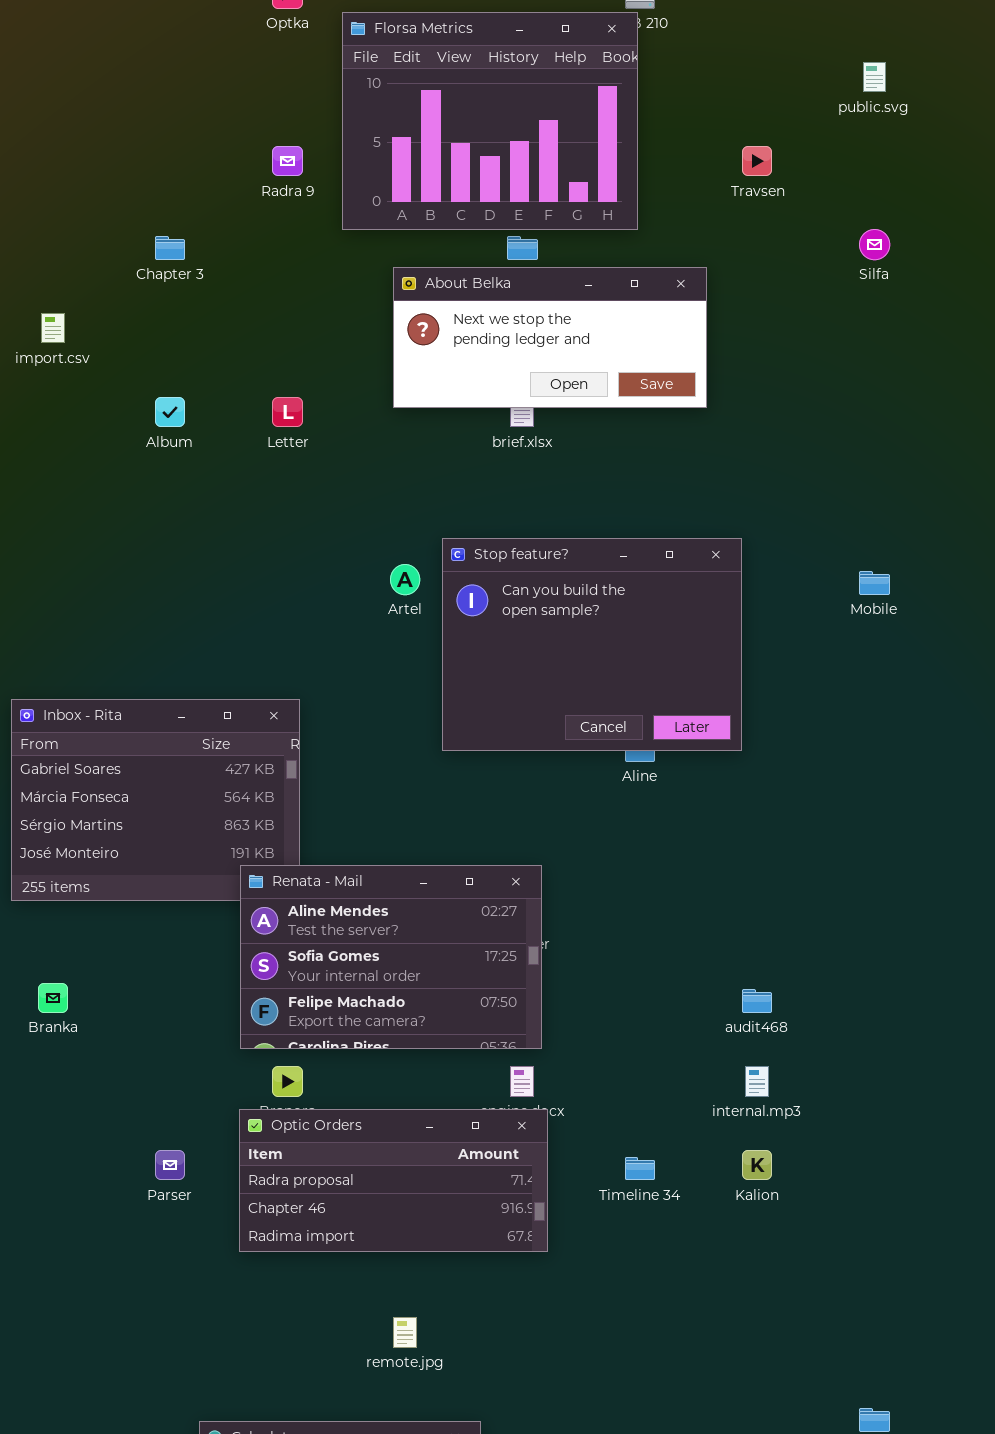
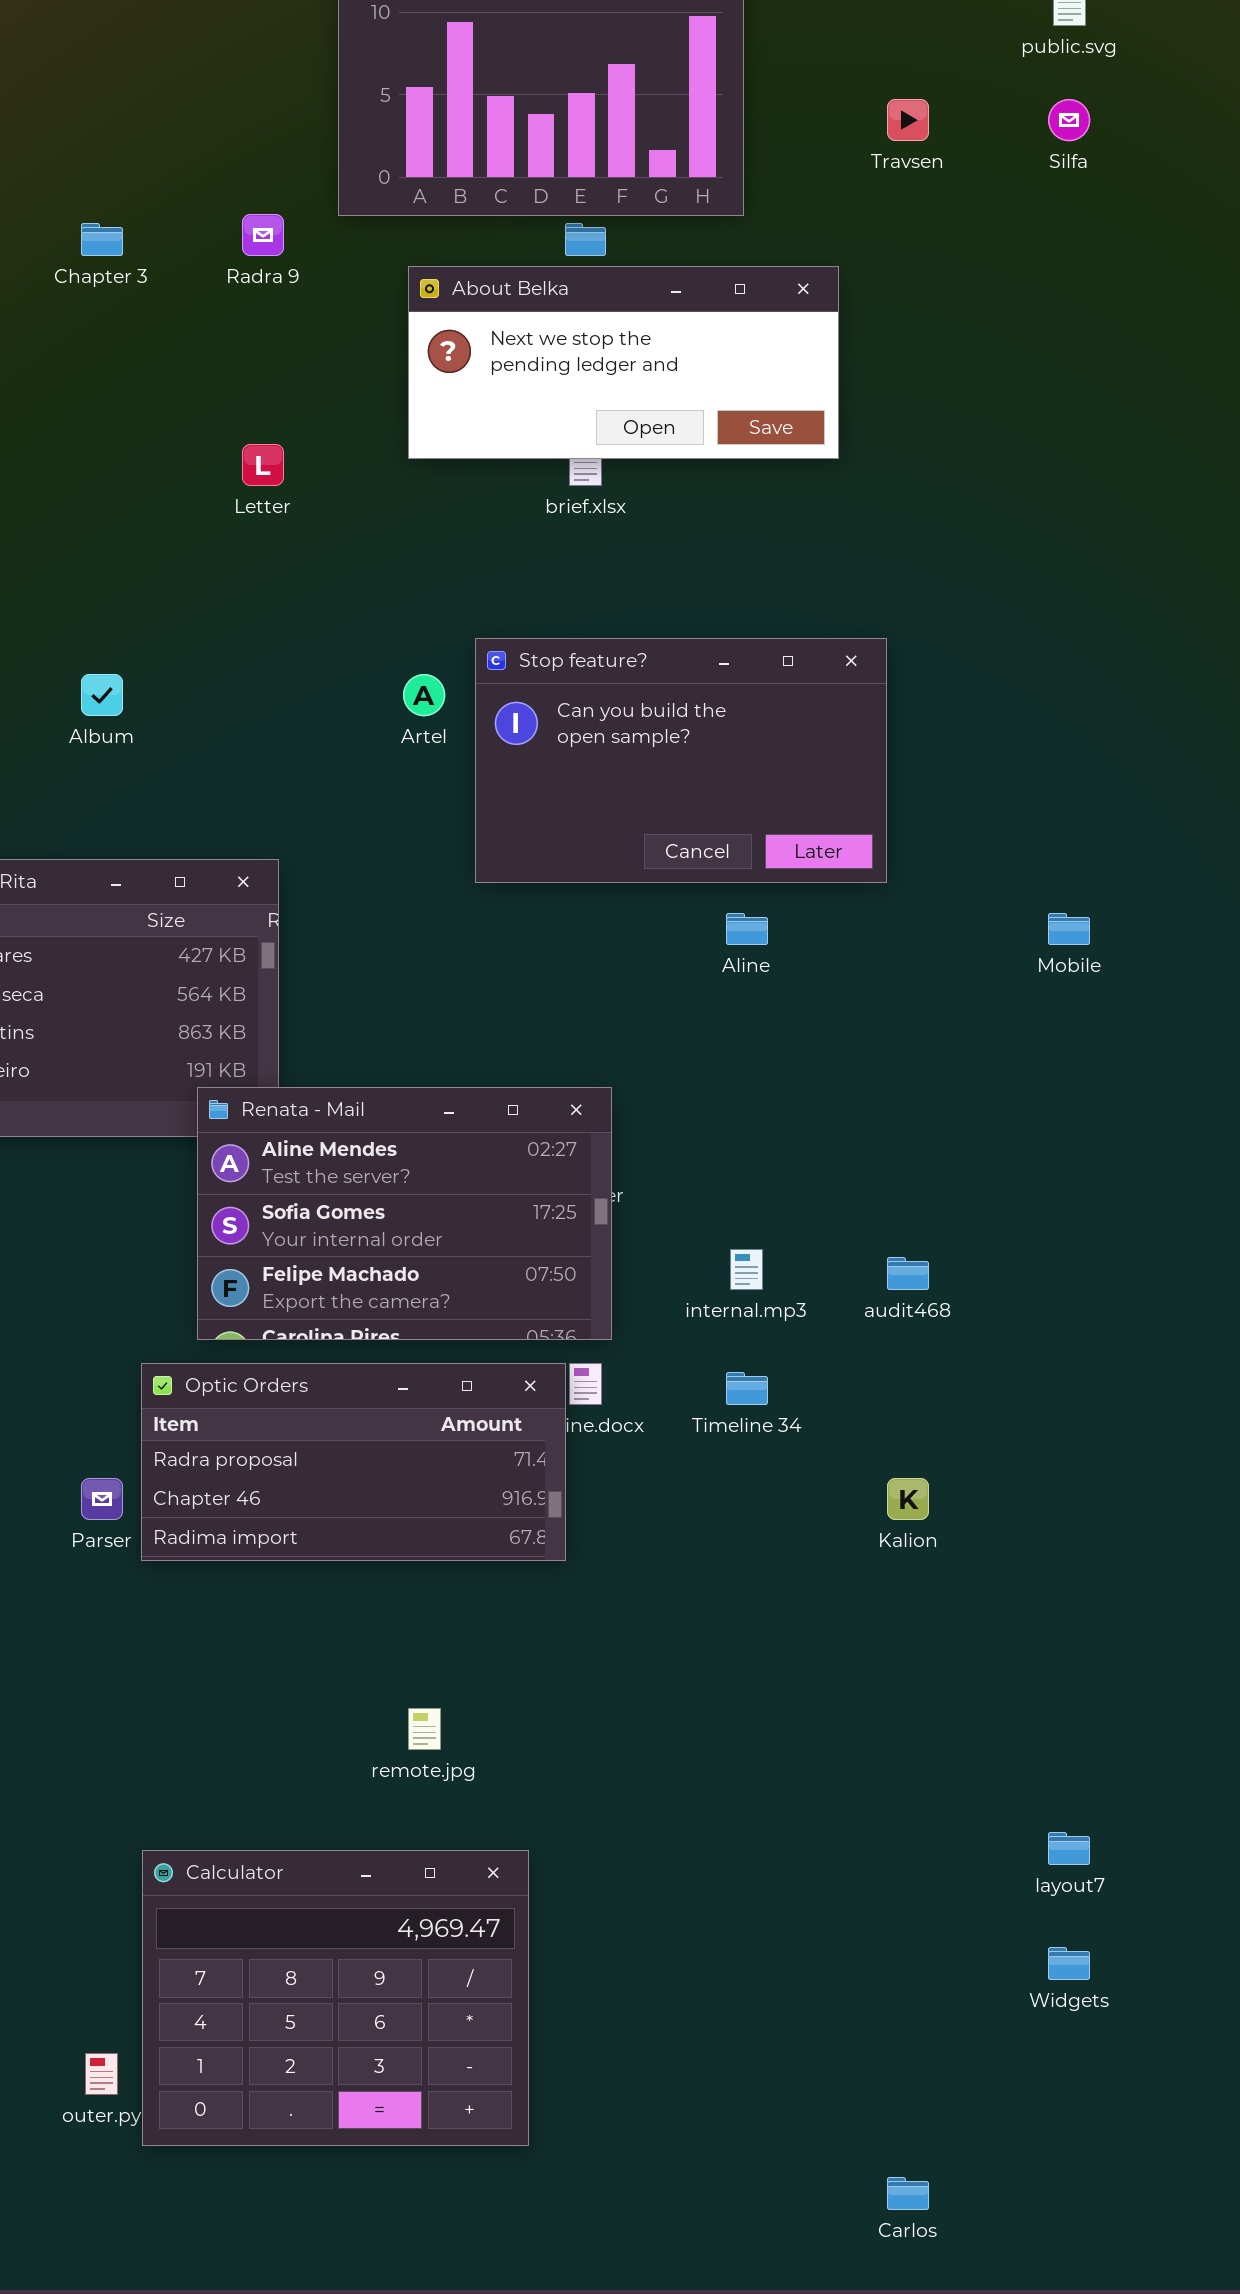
Radra 9: [272,146,303,176] -> [242,214,284,256], moved
Silfa: [859,229,890,260] -> [1048,99,1090,141], moved
Album: [155,397,185,427] -> [81,674,123,716], moved
Stop feature?: [442,538,742,751] -> [475,638,887,883], resized
Mobile: [859,571,890,595] -> [1048,913,1090,945], moved
internal.mp3: [745,1066,769,1097] -> [730,1249,763,1290], moved
Optic Orders: [239,1109,548,1252] -> [141,1363,566,1561], moved
Timeline 34: [625,1157,655,1180] -> [726,1372,768,1405], moved

